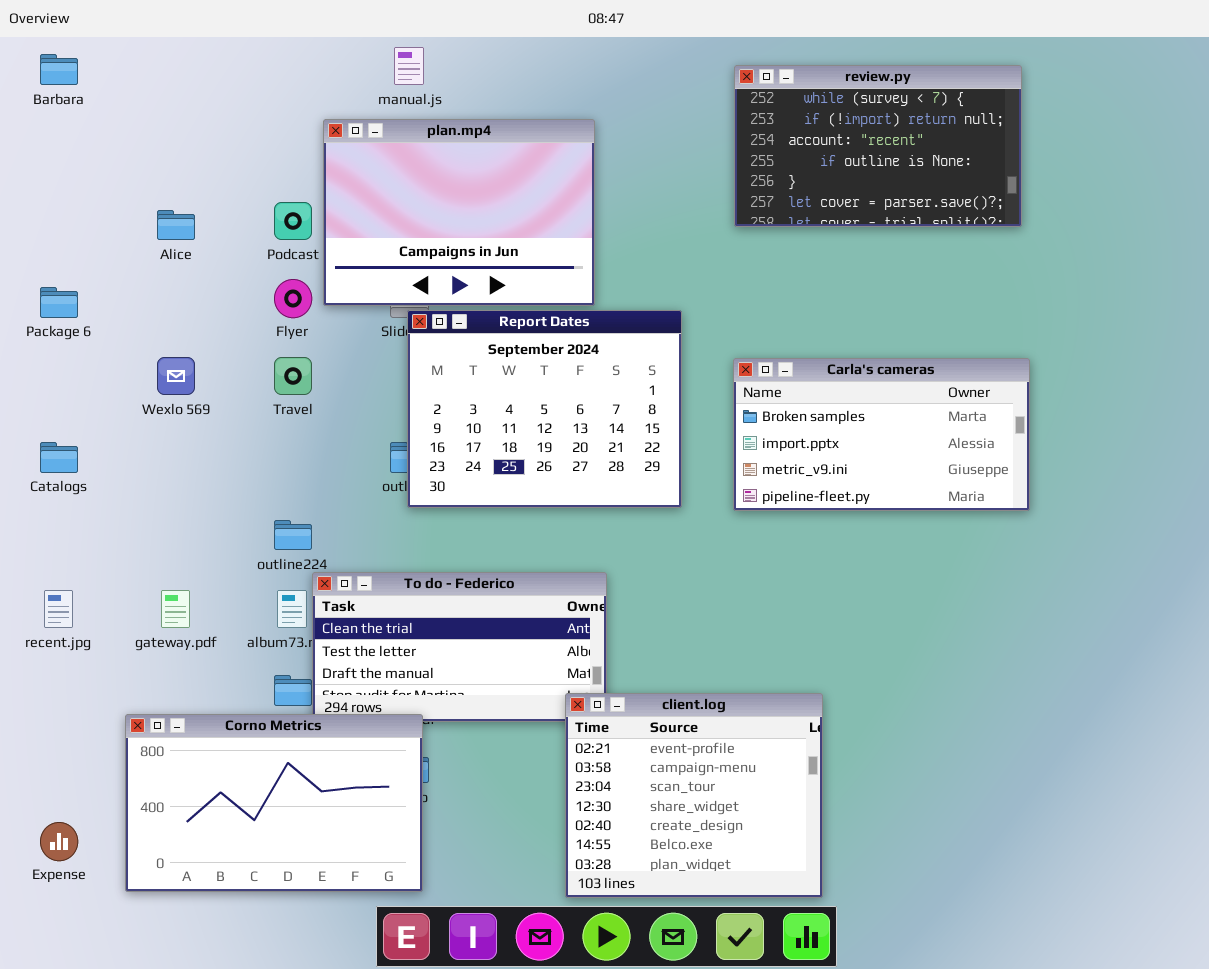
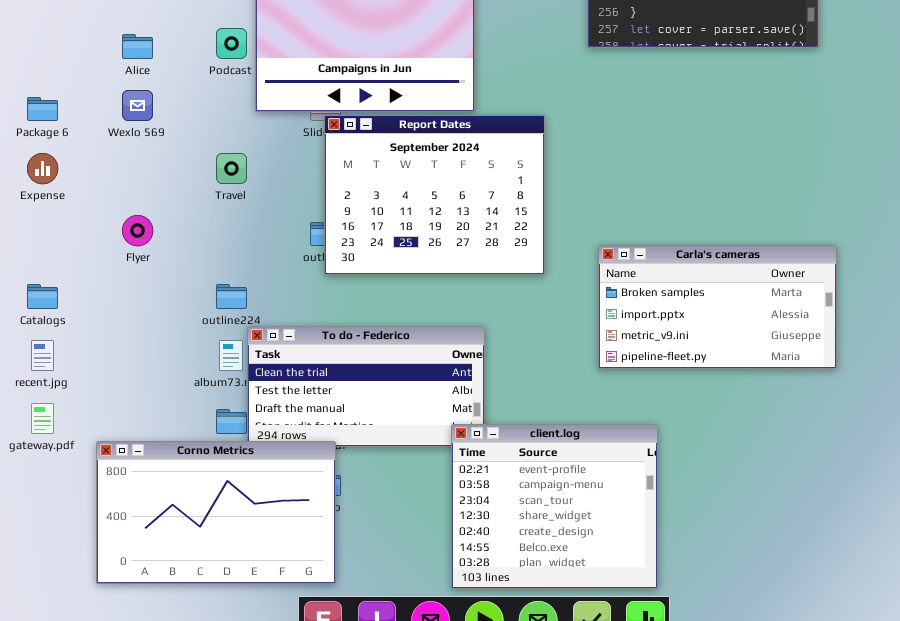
Flyer: [274,279,312,318] -> [122,215,153,246], moved
Wexlo 569: [157,357,195,395] -> [122,90,153,121], moved
Carla's cameras: [733,358,1030,511] -> [598,245,837,369], moved
Catalogs: [40,442,78,473] -> [27,284,58,309], moved
gateway.pdf: [161,590,190,628] -> [31,403,54,434], moved
Expense: [40,822,78,861] -> [27,153,58,184], moved

